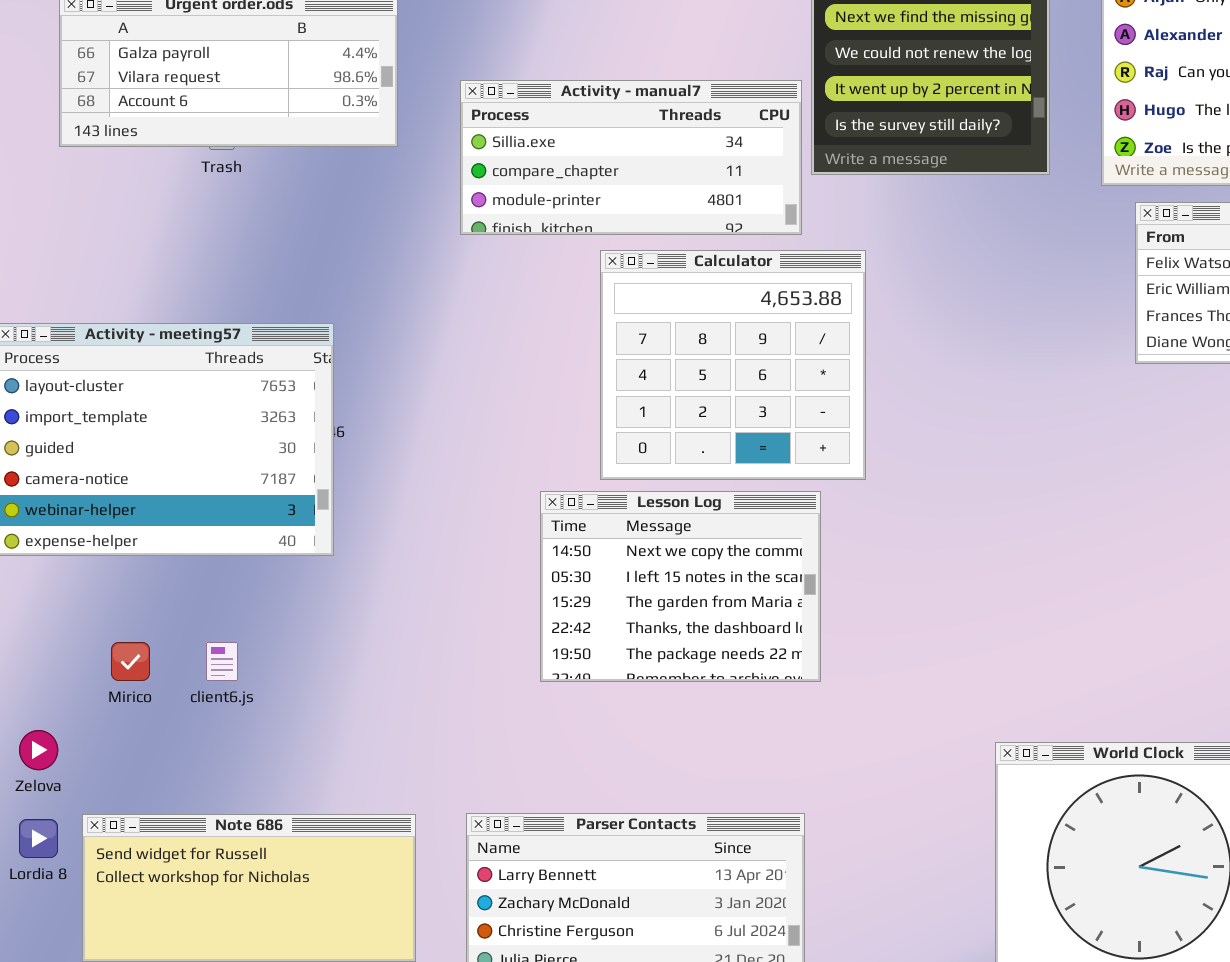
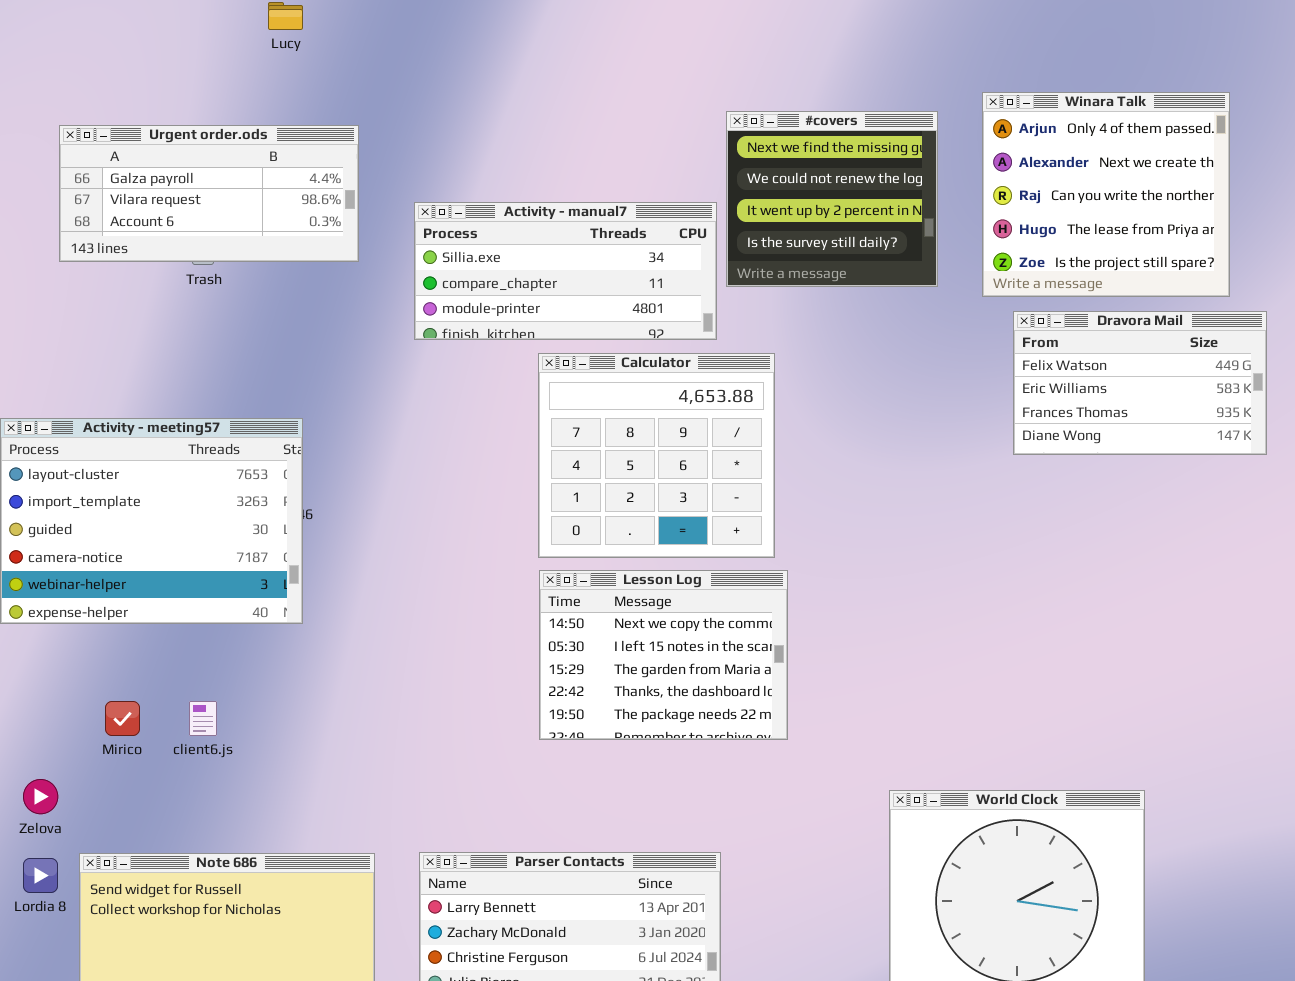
Lesson Log: [540,491,821,682] -> [539,570,788,740], moved

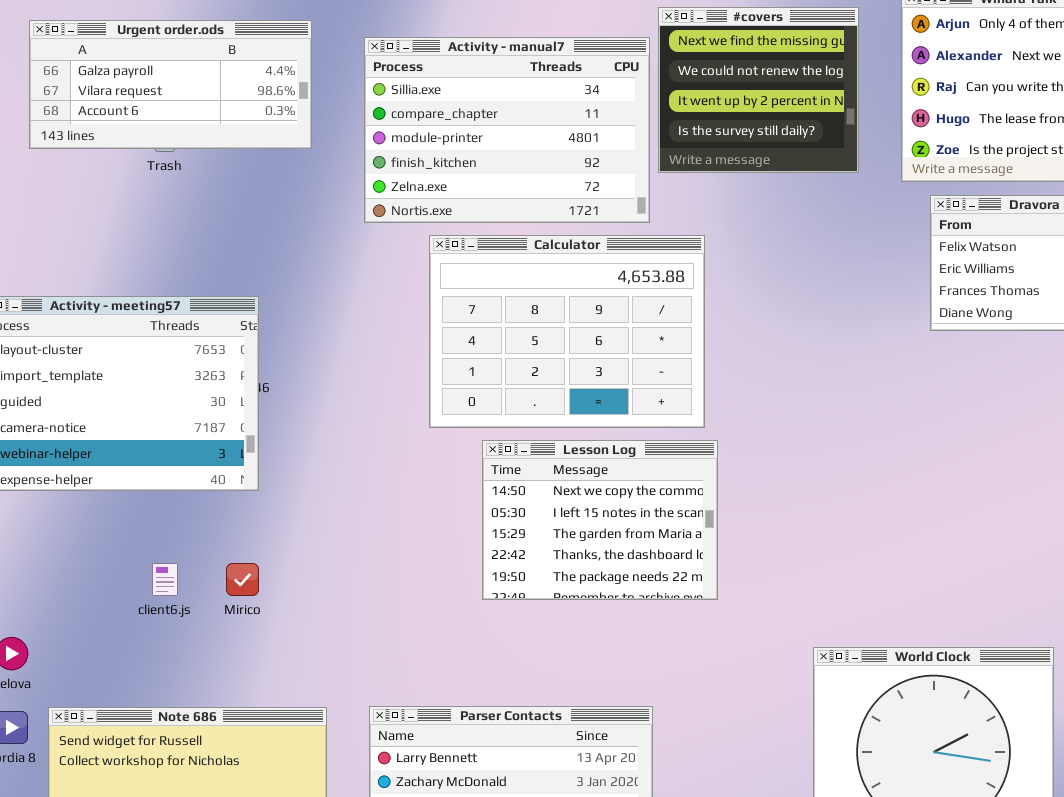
Activity - manual7: [414,202,717,340] -> [364,37,650,223], resized
Calculator: [538,353,775,558] -> [429,235,705,428], resized
Mirico: [105,701,140,736] -> [226,563,259,596], moved

